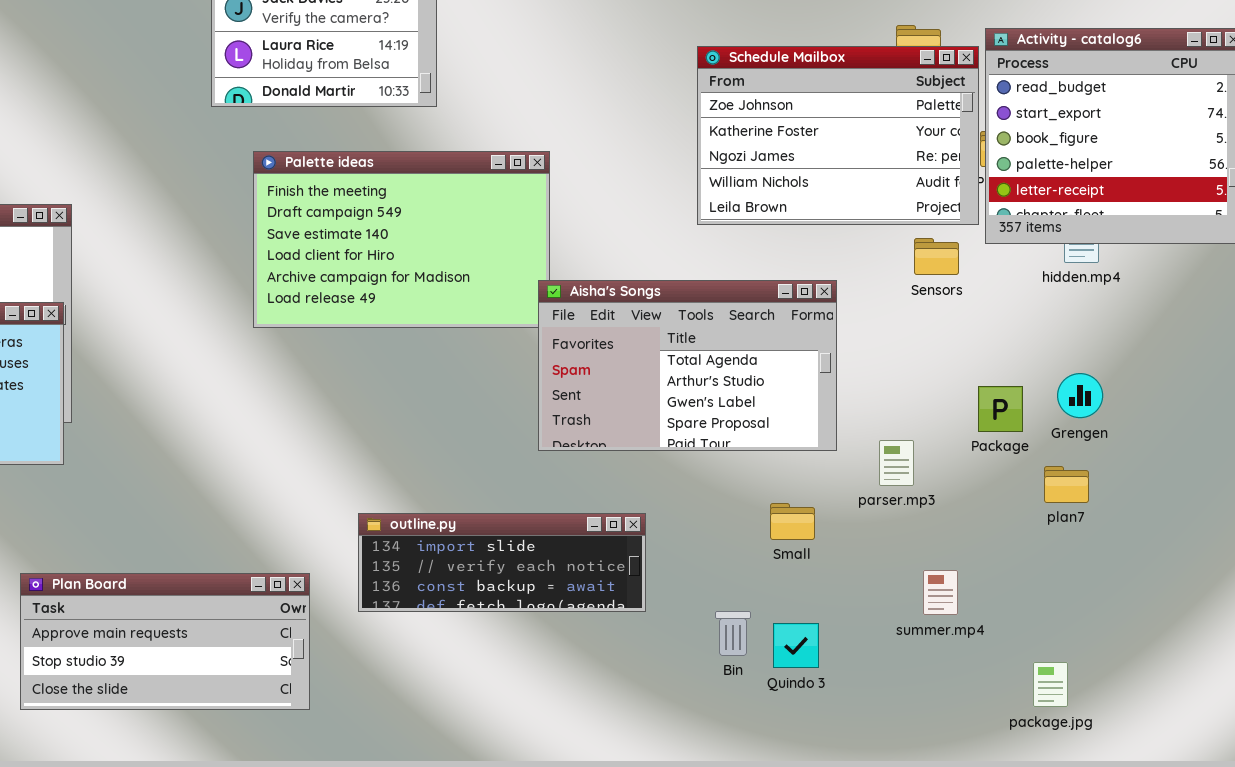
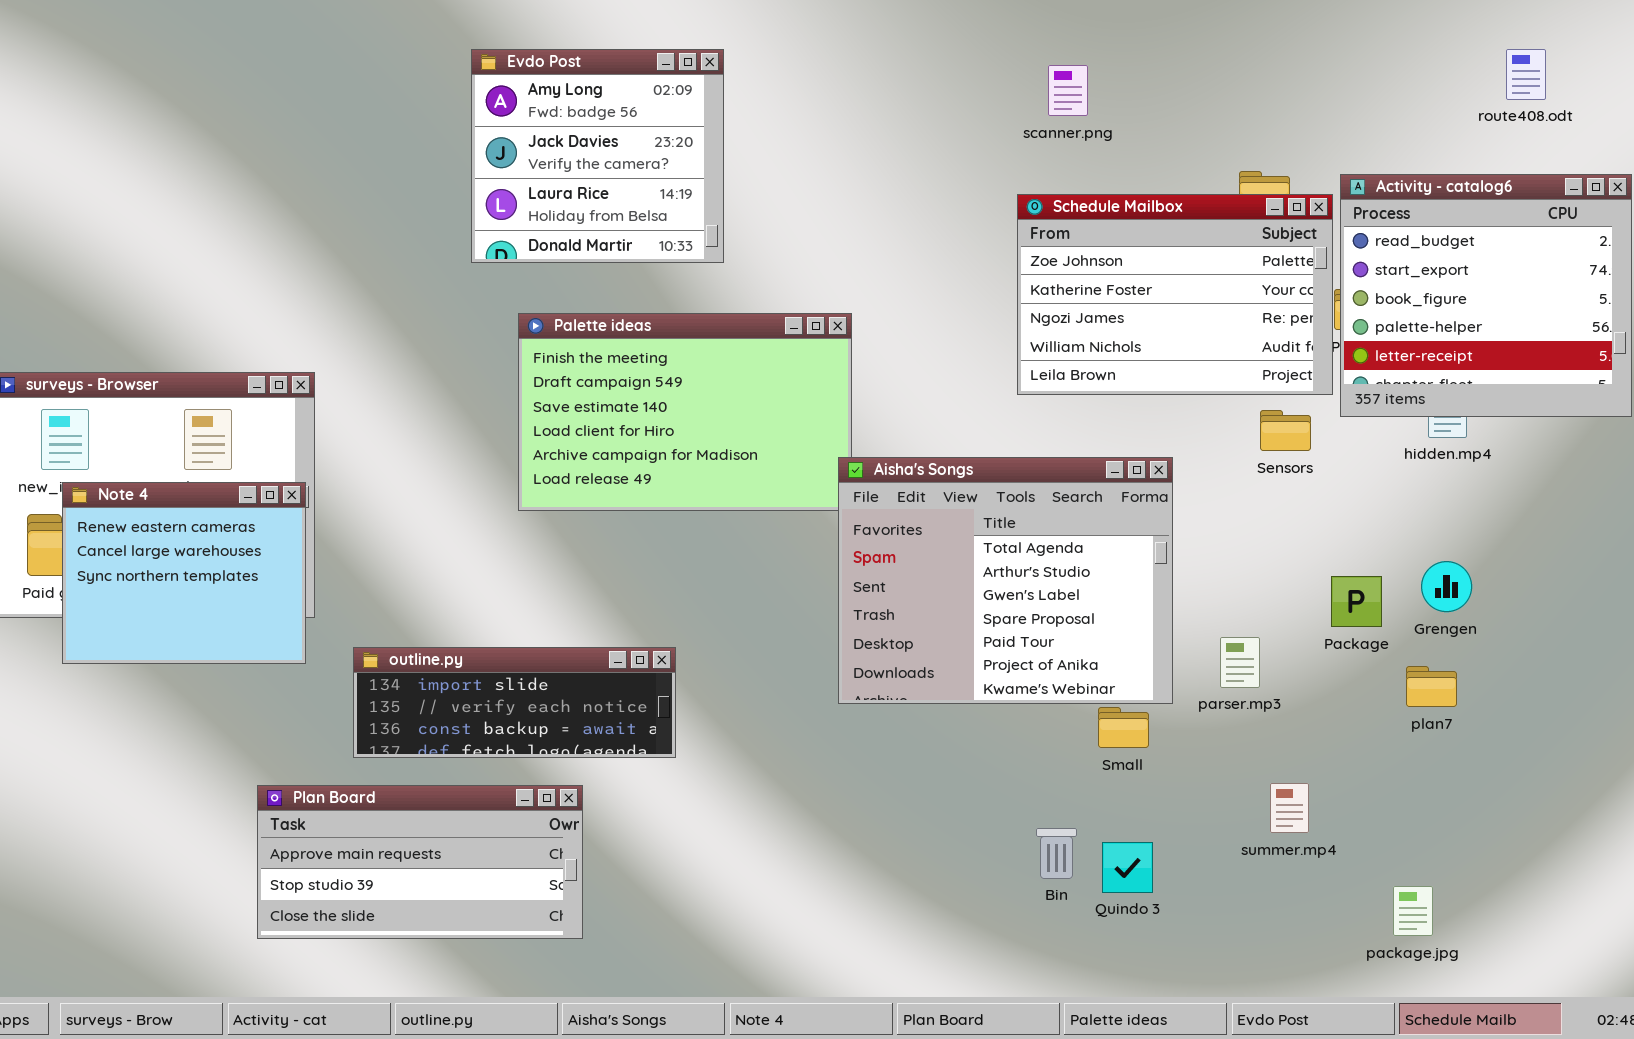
Aisha's Songs: [538,280,837,451] -> [838,457,1173,704], resized
outline.py: [358,513,646,612] -> [353,647,676,758], moved

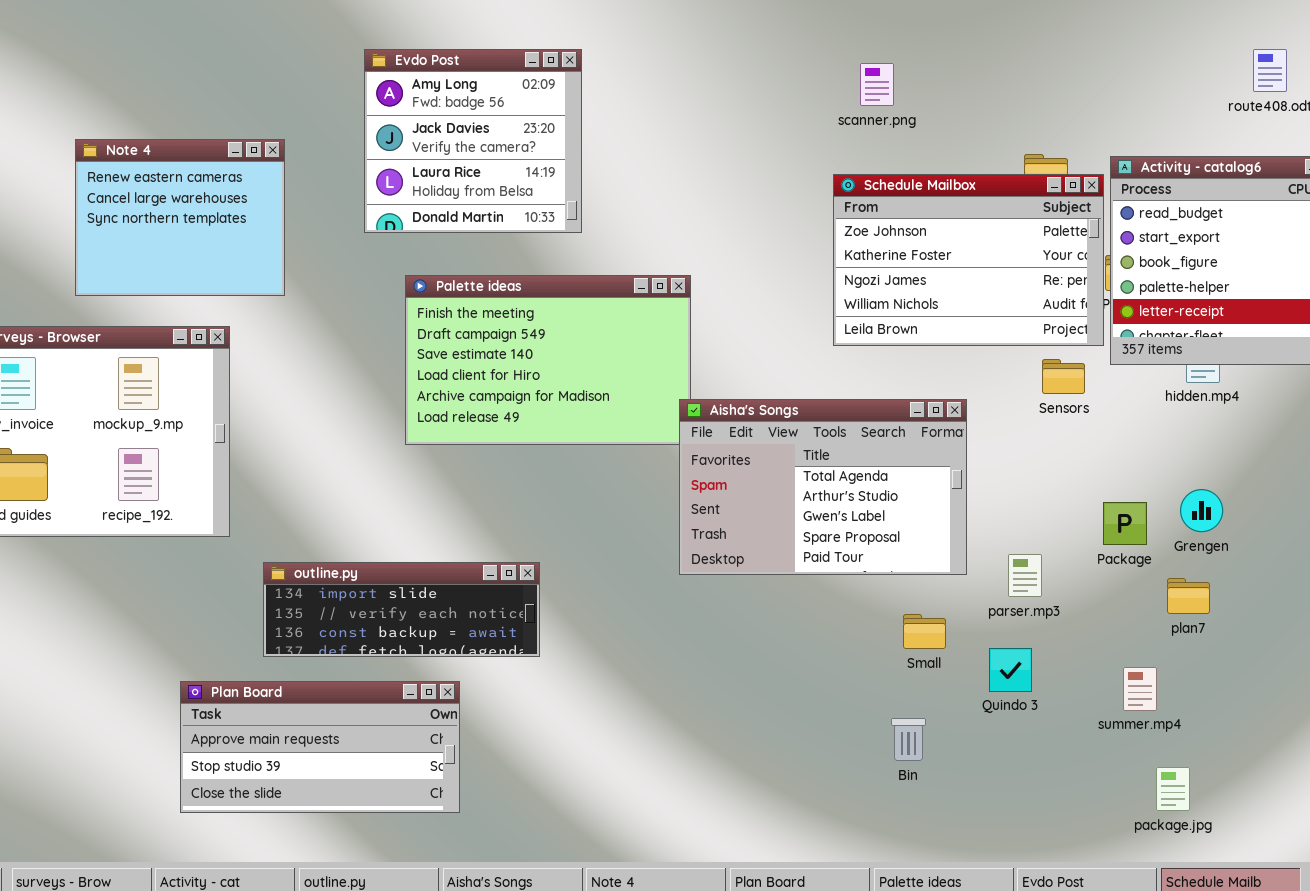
Aisha's Songs: [838,457,1173,704] -> [679,399,967,575], resized
Note 4: [62,482,306,664] -> [75,139,285,296], moved
summer.mp4: [1270,783,1309,833] -> [1123,667,1157,711], moved
Bin: [1036,828,1077,879] -> [891,718,926,761], moved
Quindo 3: [1102,842,1153,893] -> [989,648,1032,692], moved

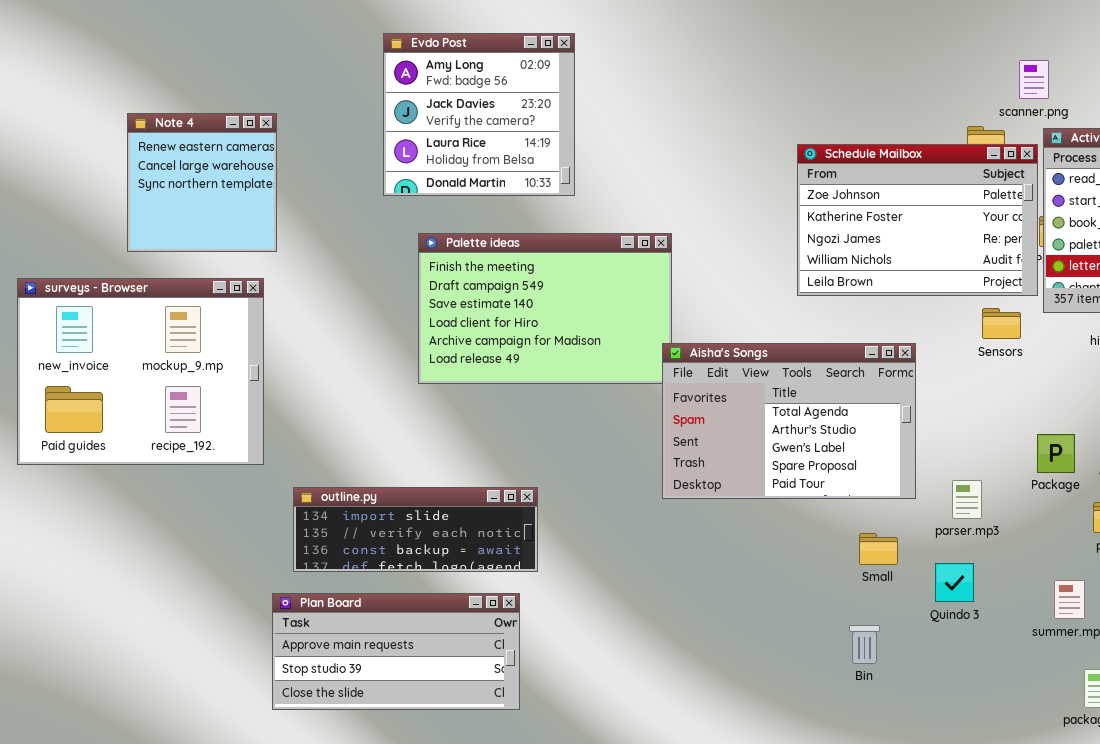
scanner.png: [860,63,894,106] -> [1019,60,1049,99], moved
Note 4: [75,139,285,296] -> [127,113,277,252], resized
Plan Board: [180,681,460,813] -> [272,593,520,710], moved

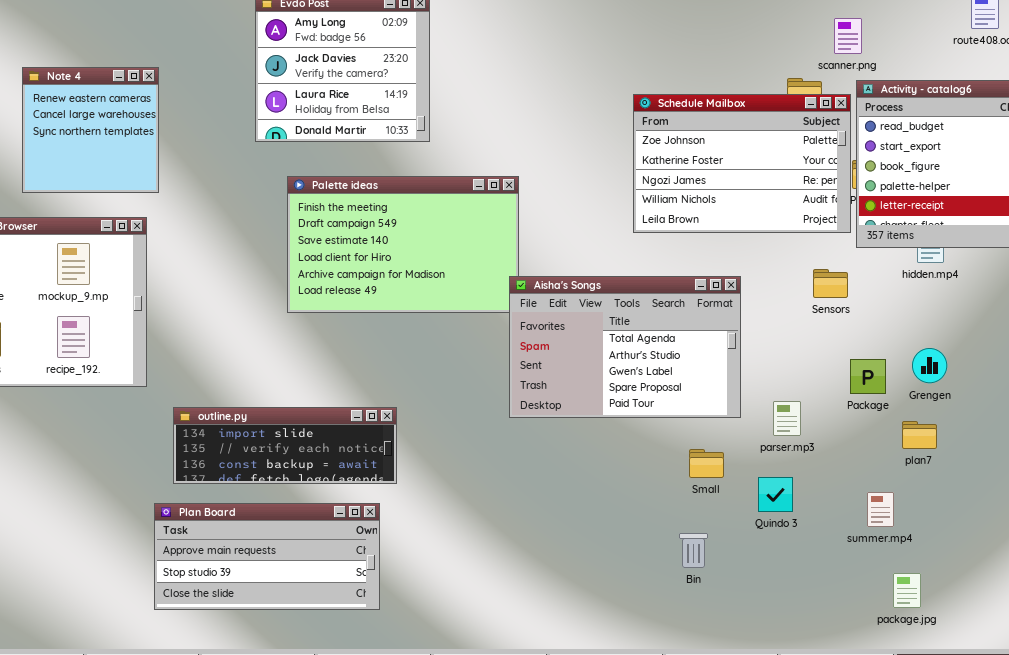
Sensors: [982,308,1021,339] -> [813,269,848,298], moved

